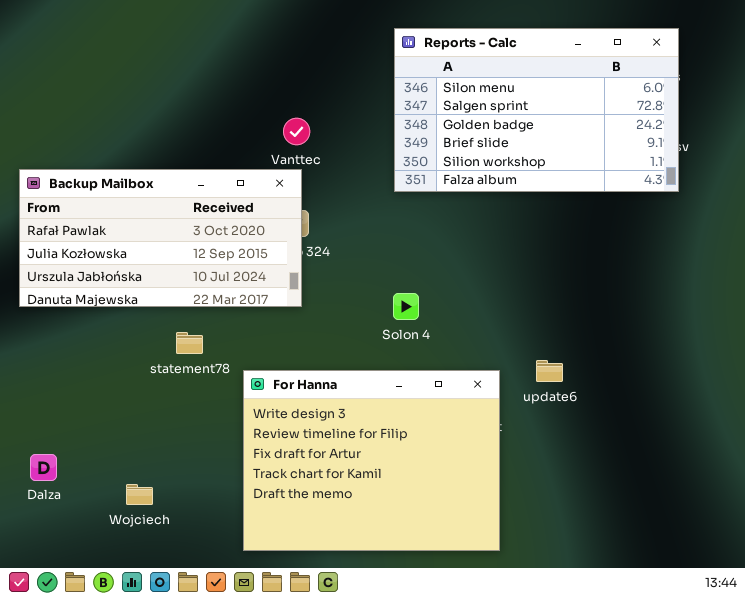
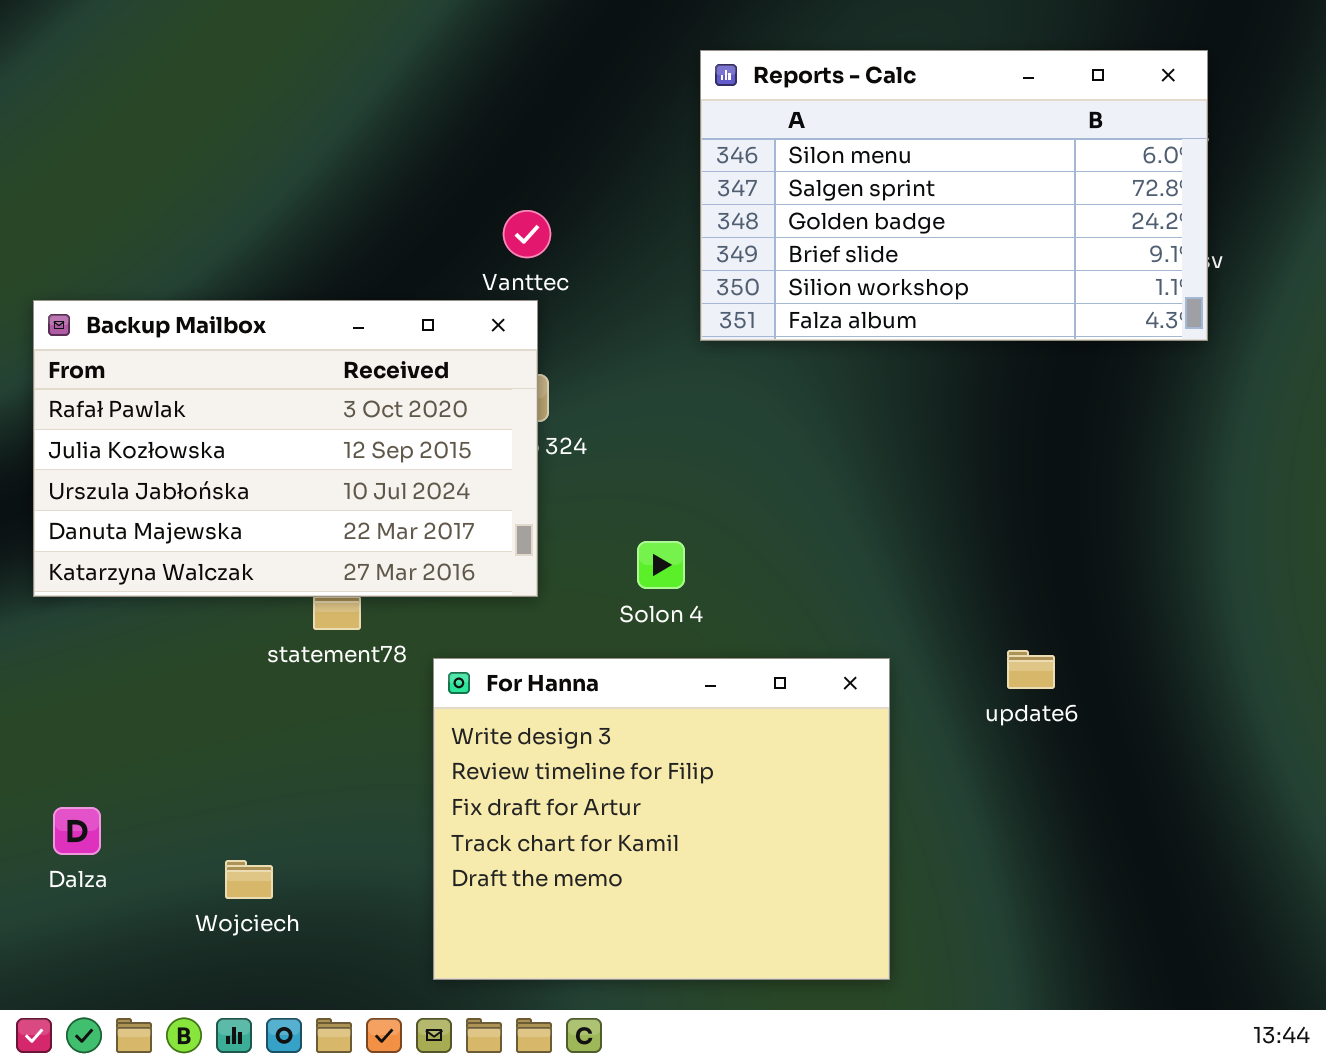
Backup Mailbox: [19,169,302,307] -> [33,300,538,597], resized
Solon 4: [393,293,419,320] -> [637,541,685,589], moved
update6: [536,360,563,382] -> [1007,650,1055,689], moved

